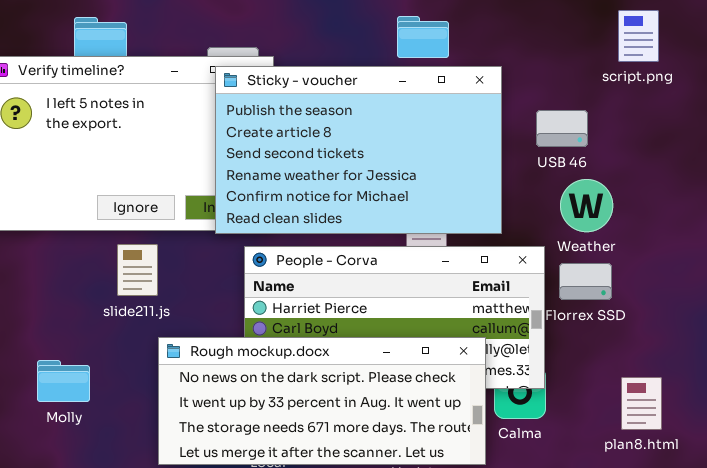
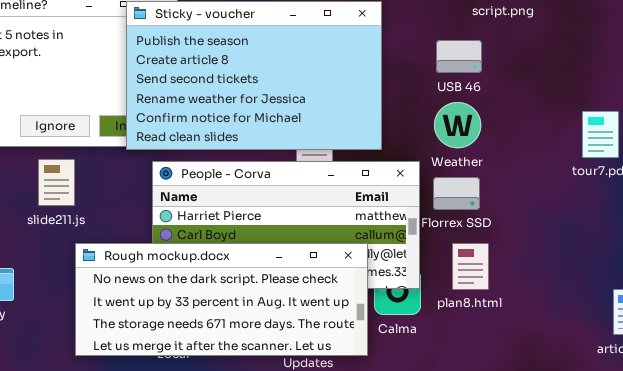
USB 46: [536,110,588,147] -> [436,40,482,73], moved
plan8.html: [621,377,662,430] -> [452,243,489,290], moved

